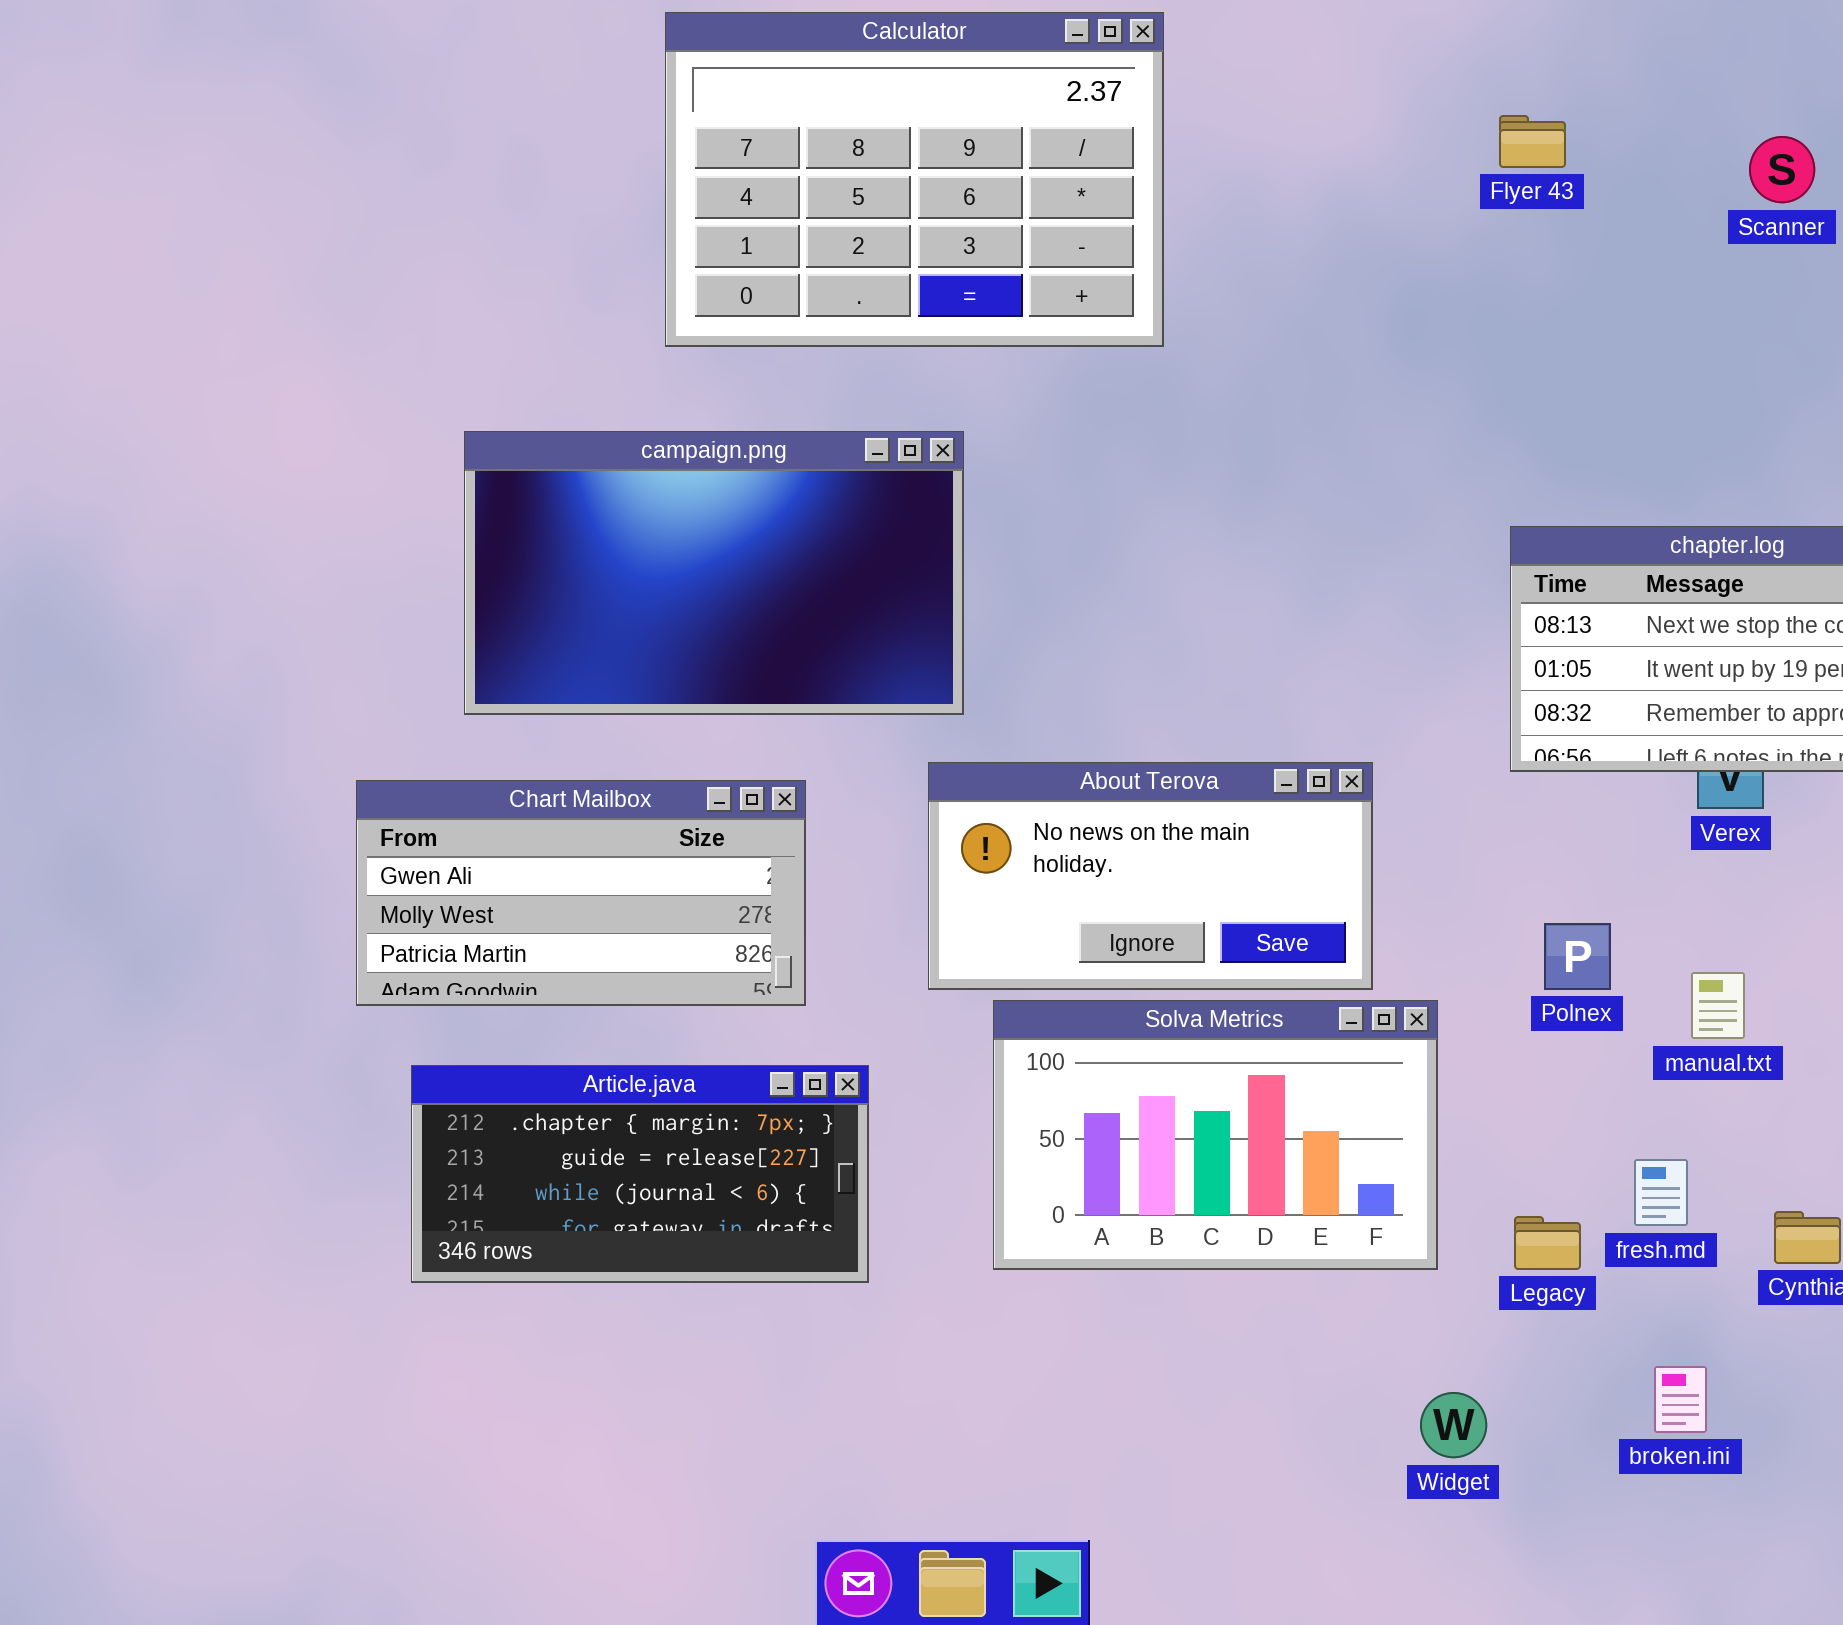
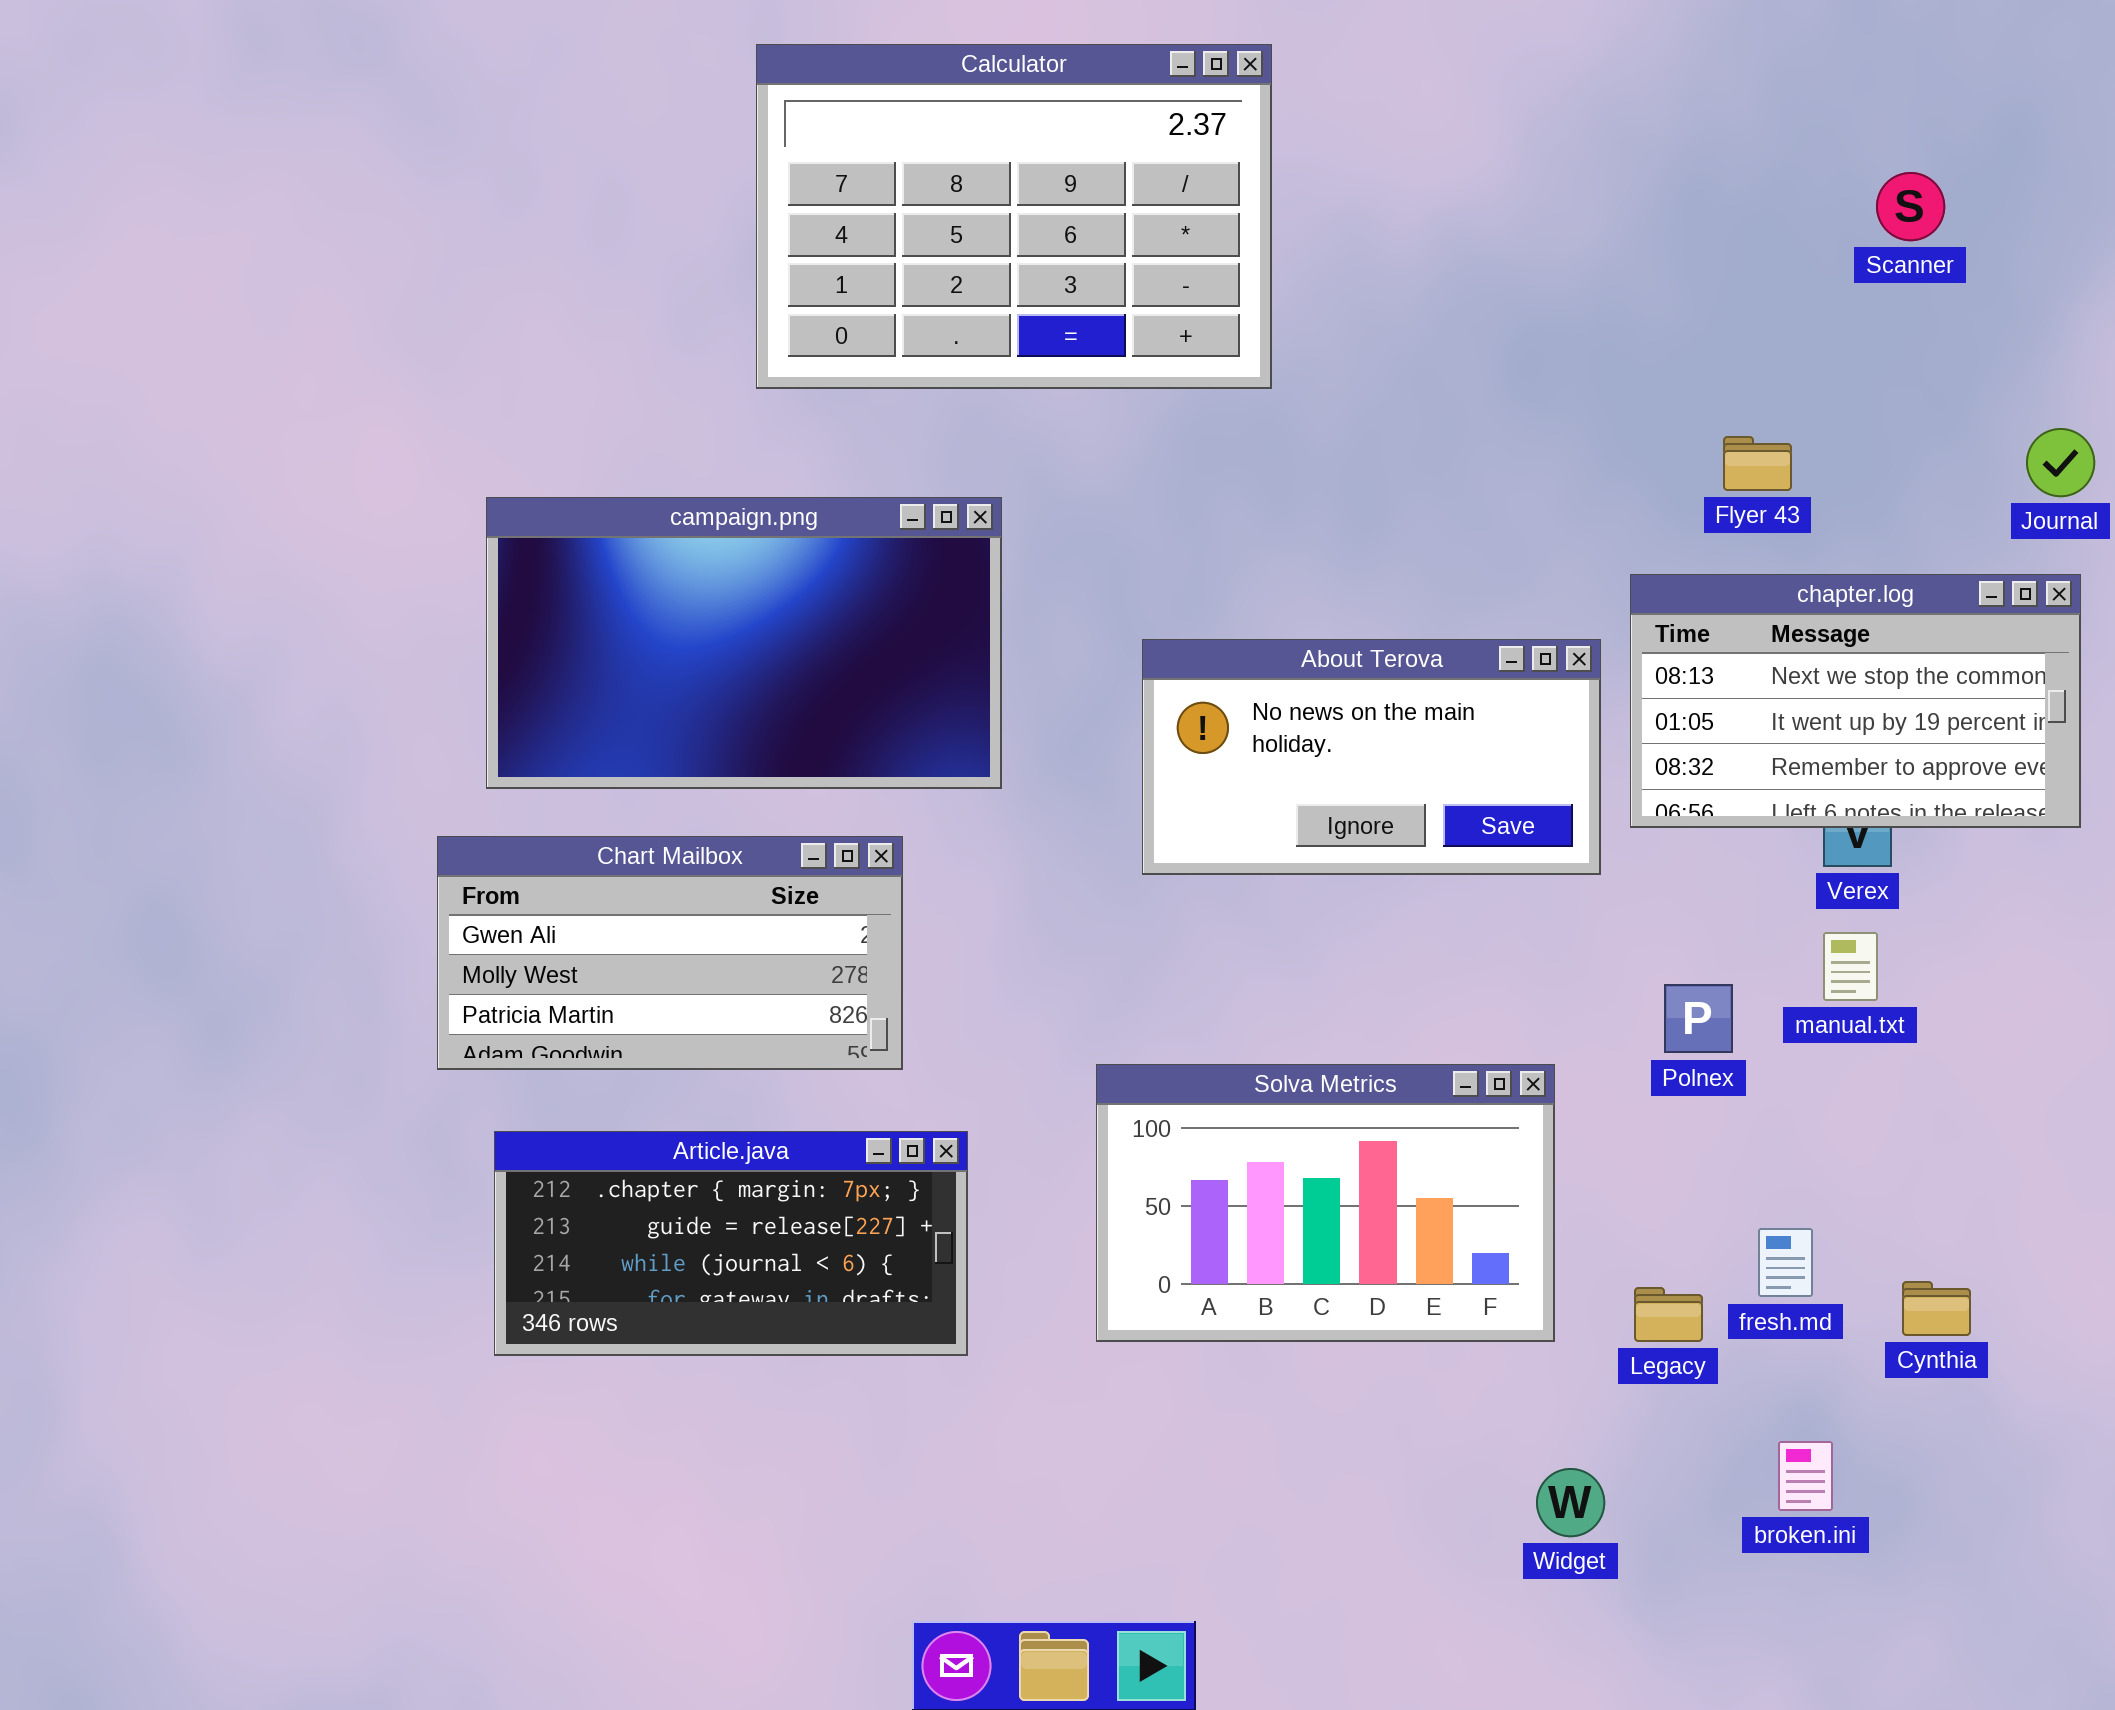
Flyer 43: [1499,115,1566,168] -> [1723,436,1792,491], moved
campaign.png: [464,431,964,715] -> [486,497,1002,789], moved
About Terova: [928,762,1373,990] -> [1142,639,1601,875], moved
manual.txt: [1691,972,1745,1039] -> [1823,932,1878,1001], moved

